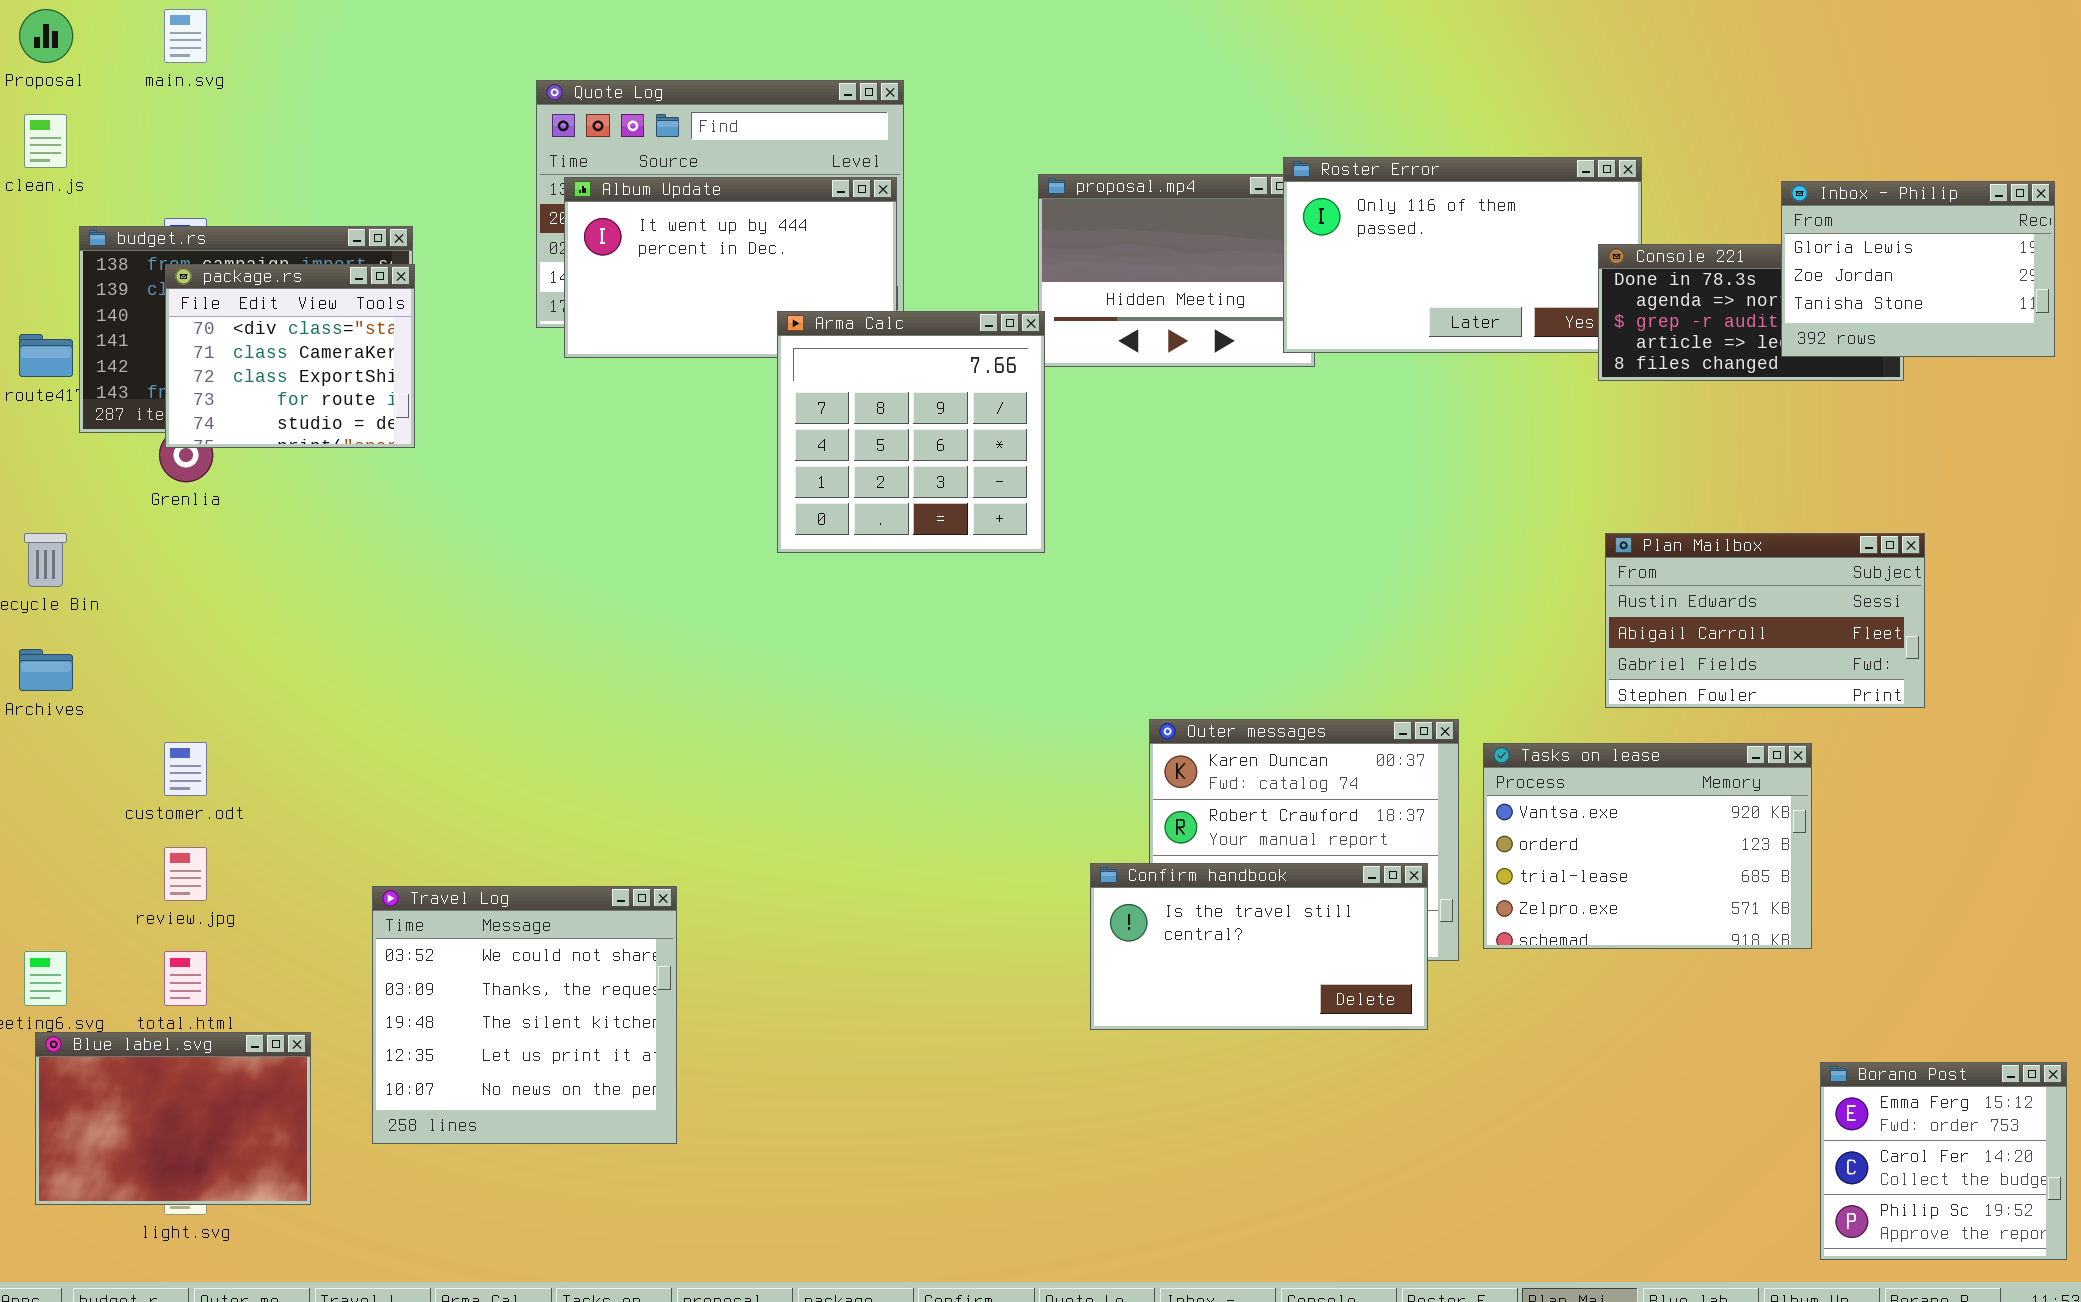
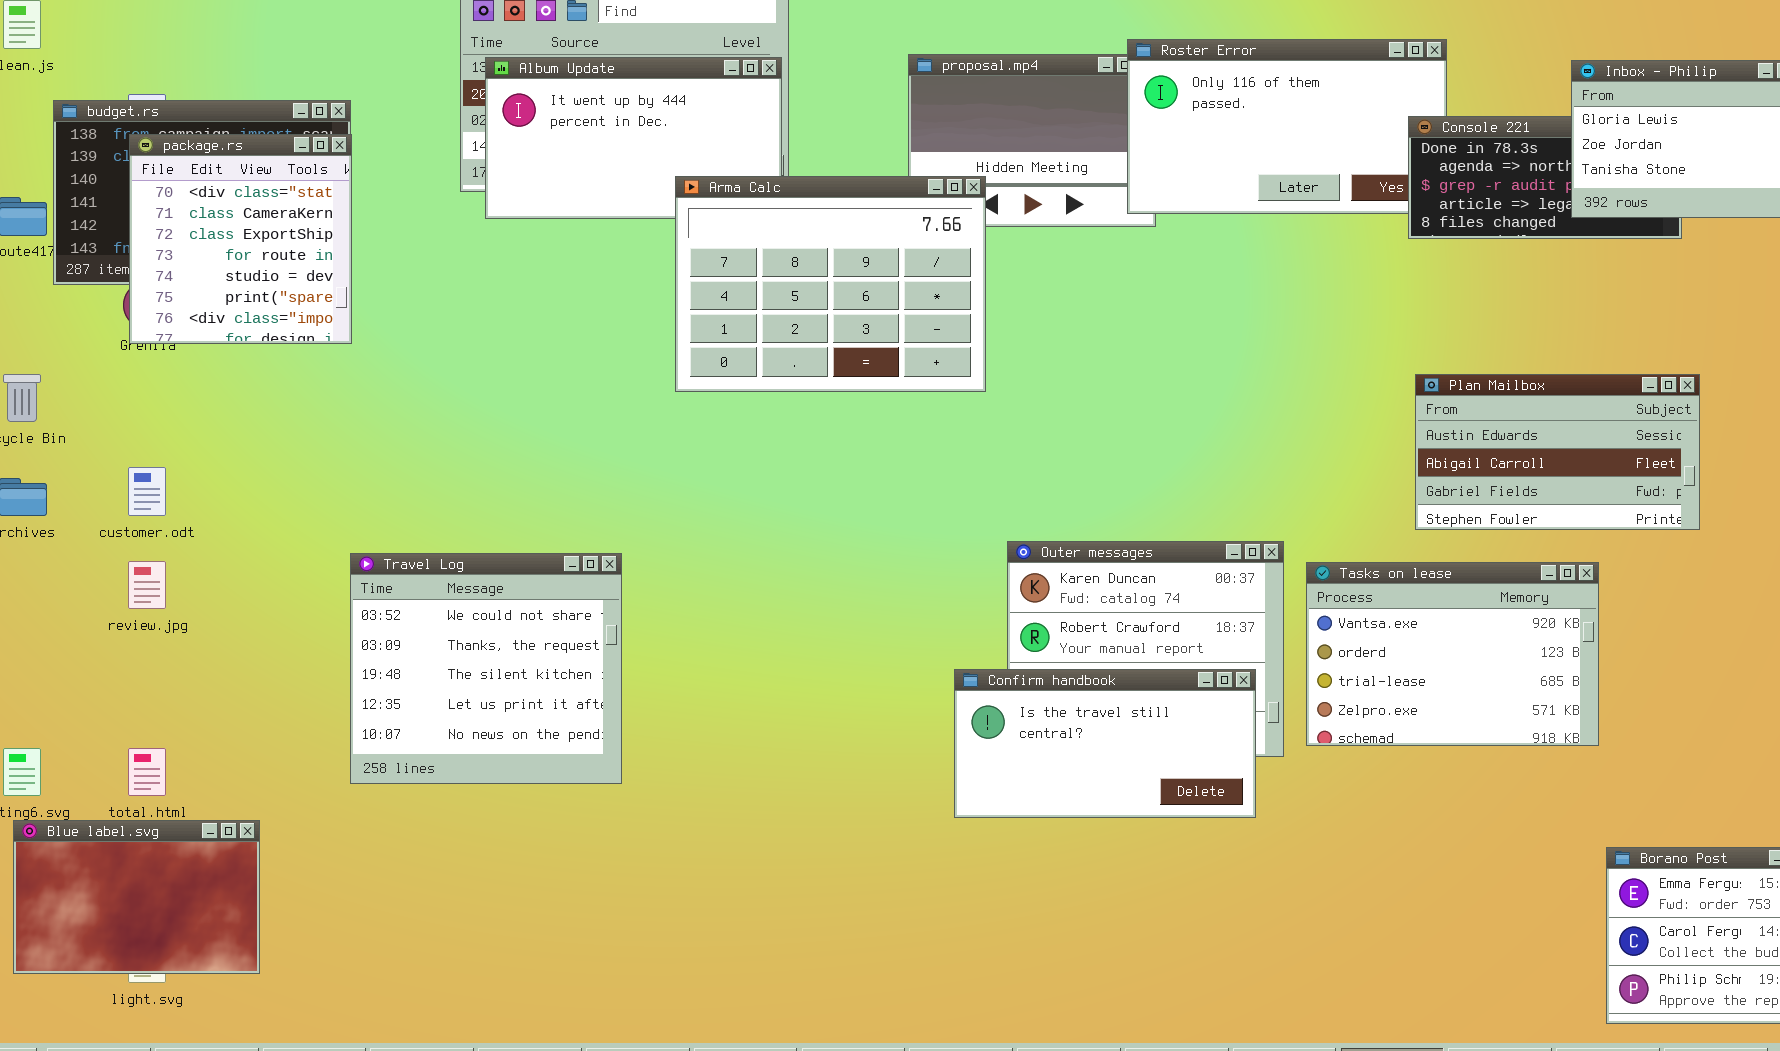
package.rs: [165,264,415,448] -> [129,134,352,344], resized
Arma Calc: [777,311,1045,553] -> [675,176,986,392], resized
customer.odt: [164,742,207,796] -> [128,467,166,516], moved
review.jpg: [164,847,207,901] -> [128,561,166,609], moved
Travel Log: [372,886,677,1144] -> [350,553,622,784], moved

